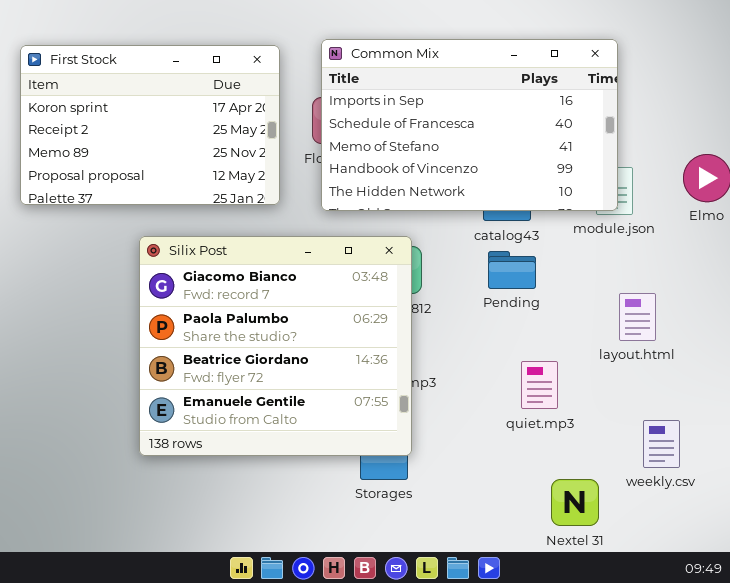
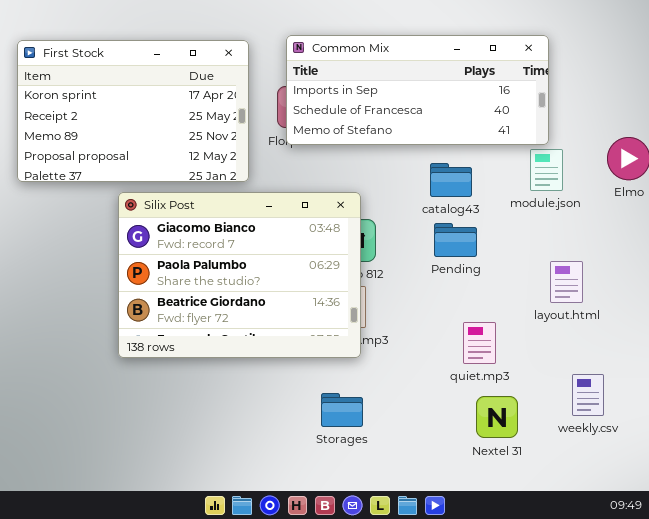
Common Mix: [321,39,618,211] -> [286,35,549,145], resized
Silix Post: [139,236,412,456] -> [118,192,361,358], moved, resized
Nextel 31: [551,479,599,526] -> [476,396,518,438], moved

